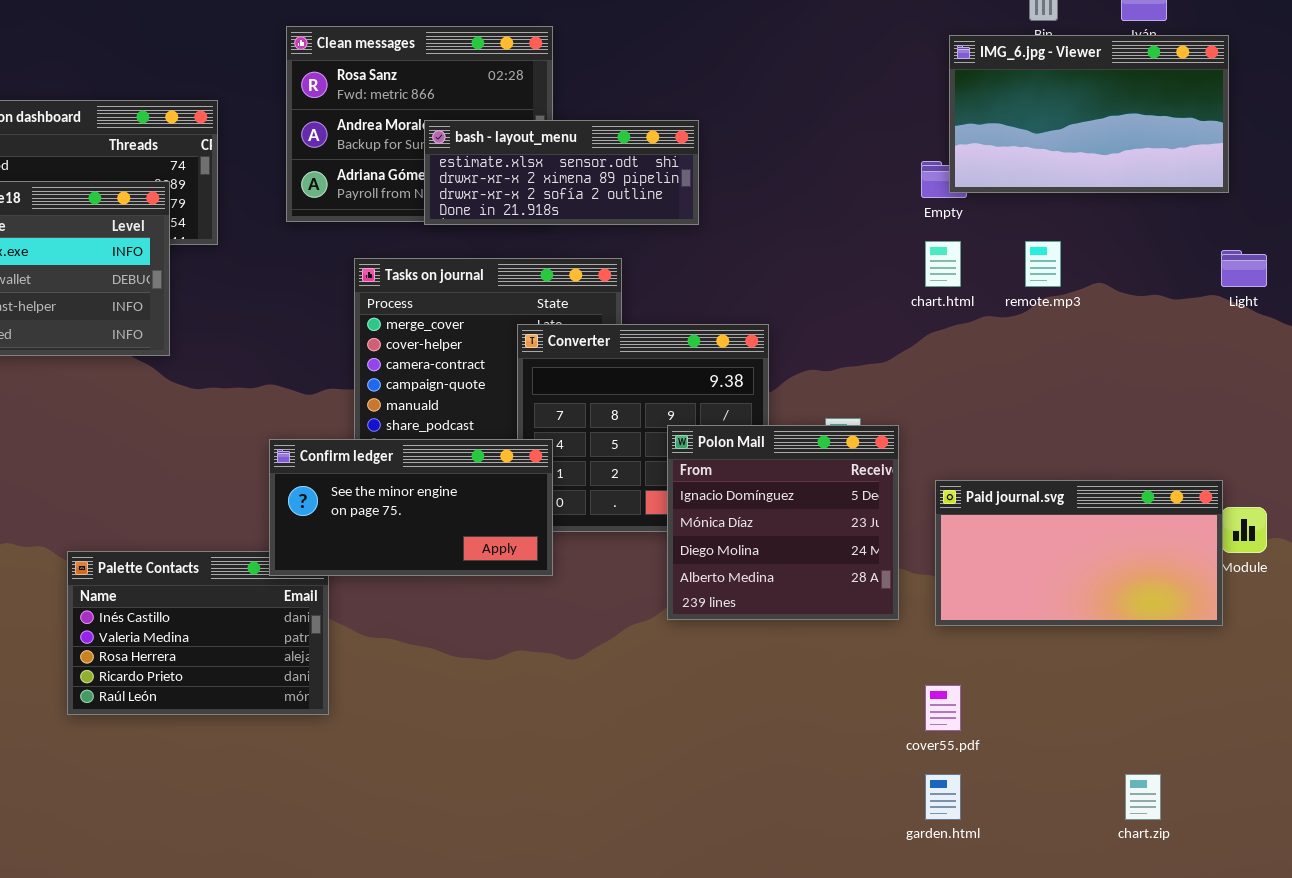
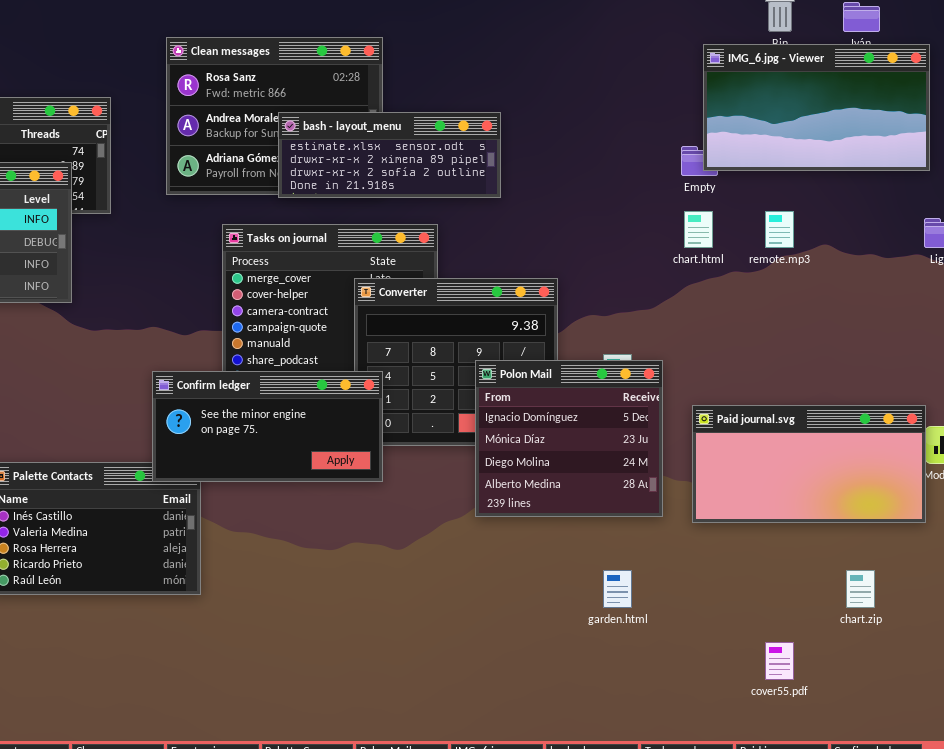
cover55.pdf: [925,685,961,731] -> [765,642,794,680], moved
garden.html: [925,774,961,820] -> [603,570,632,608], moved
chart.zip: [1125,774,1161,820] -> [846,570,875,608], moved

